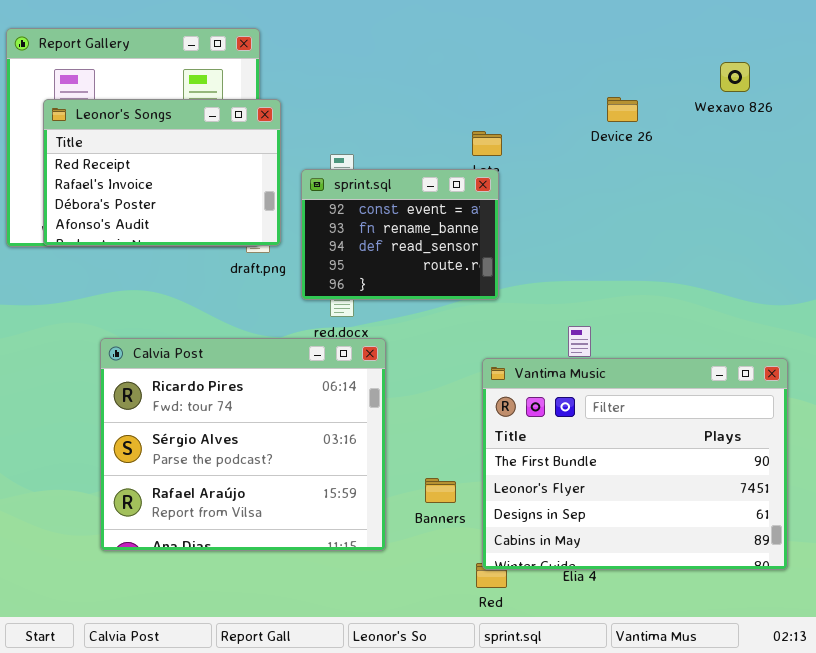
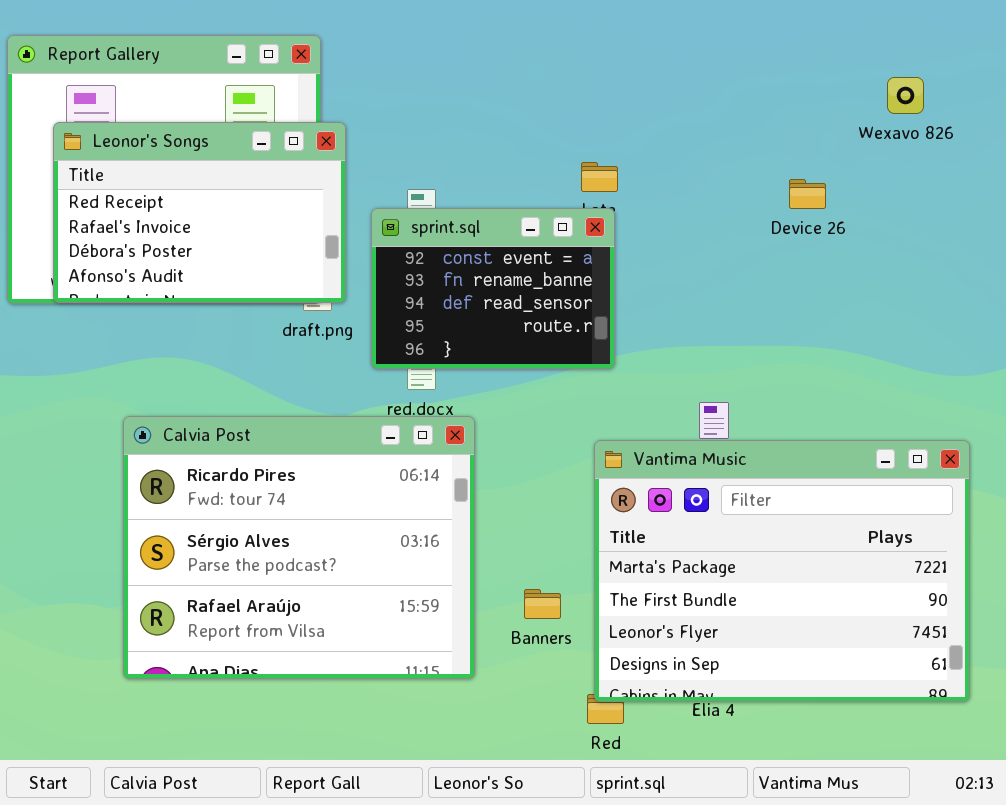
Device 26: [607,97,638,122] -> [789,179,826,209], moved
Vantima Music: [482,358,788,570] -> [594,440,970,702], scrolled up 1 row

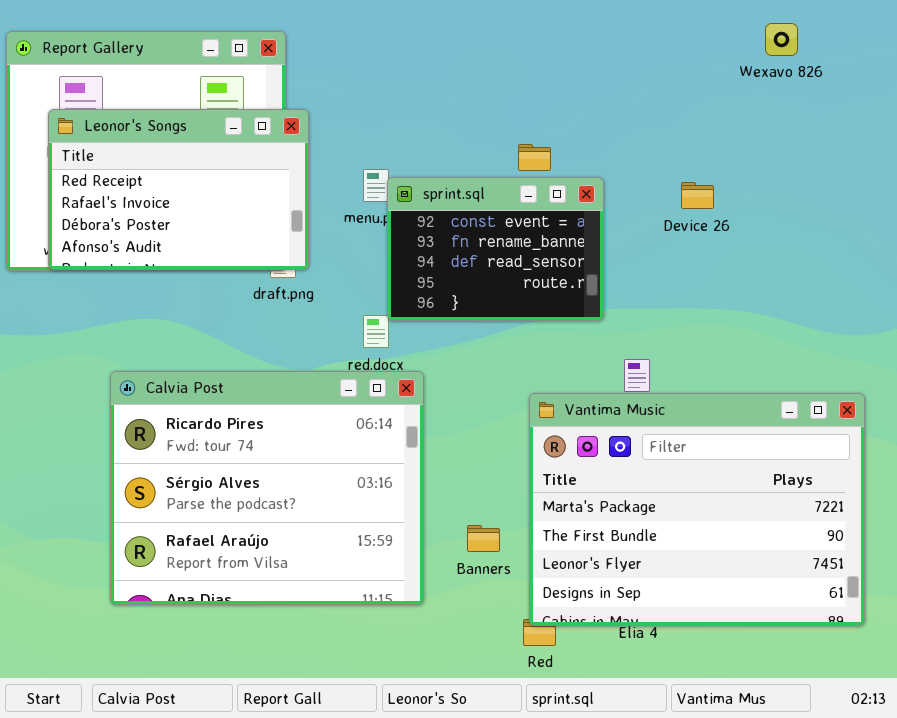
Wexavo 826: [887,77,924,114] -> [765,23,798,56], moved
Device 26: [789,179,826,209] -> [681,182,714,209], moved
sprint.sql: [371,208,615,369] -> [387,177,604,321], moved

